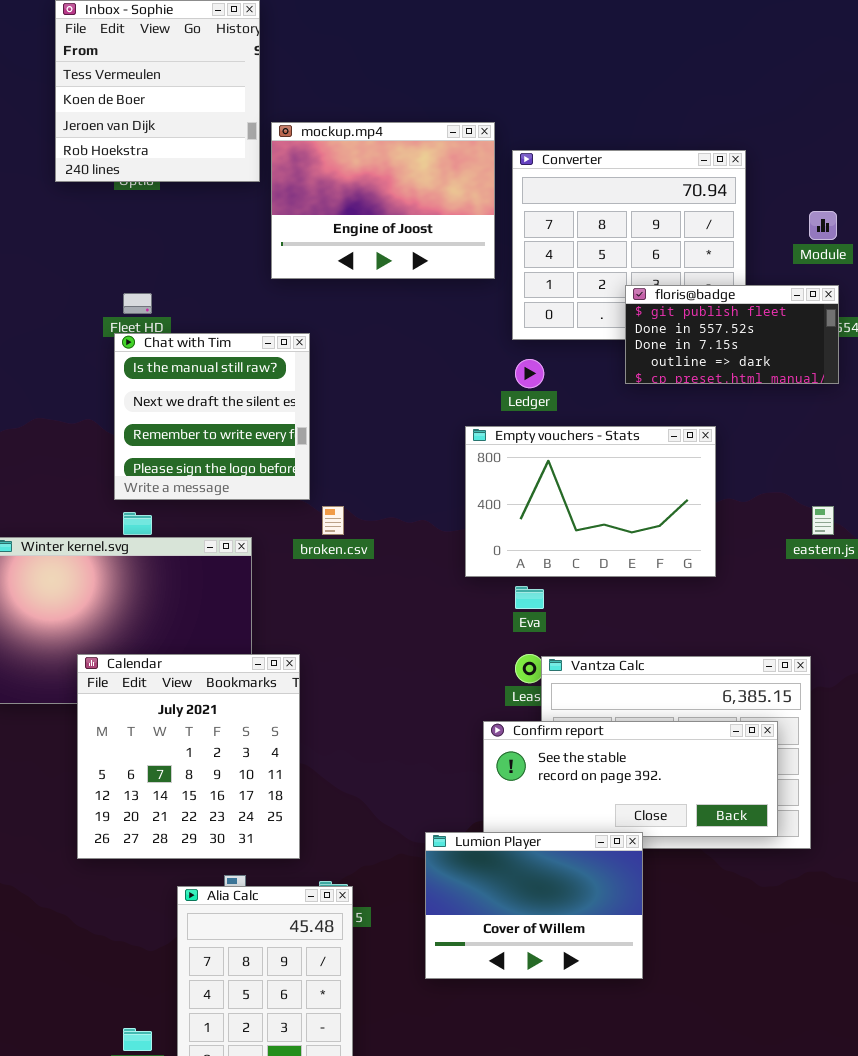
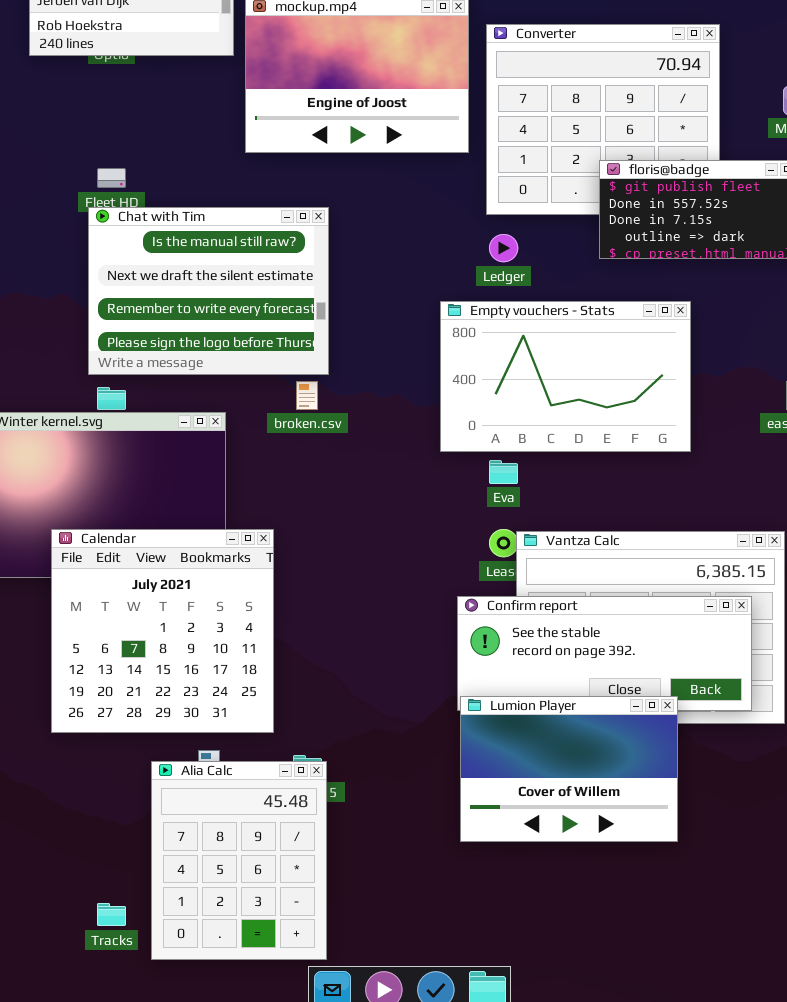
Chat with Tim: [114,333,310,500] -> [88,207,329,375], resized
Lumion Player: [425,832,643,979] -> [460,696,678,842], moved

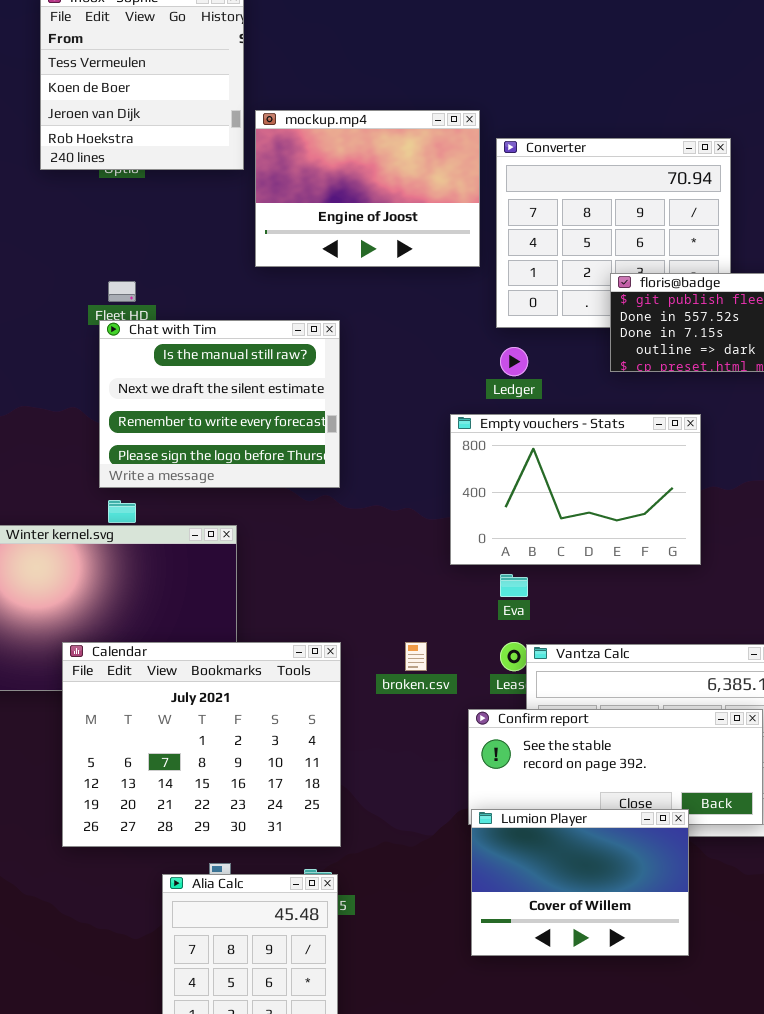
broken.csv: [296,381,318,410] -> [405,642,427,671], moved
Calendar: [51,529,274,733] -> [62,642,341,847], resized

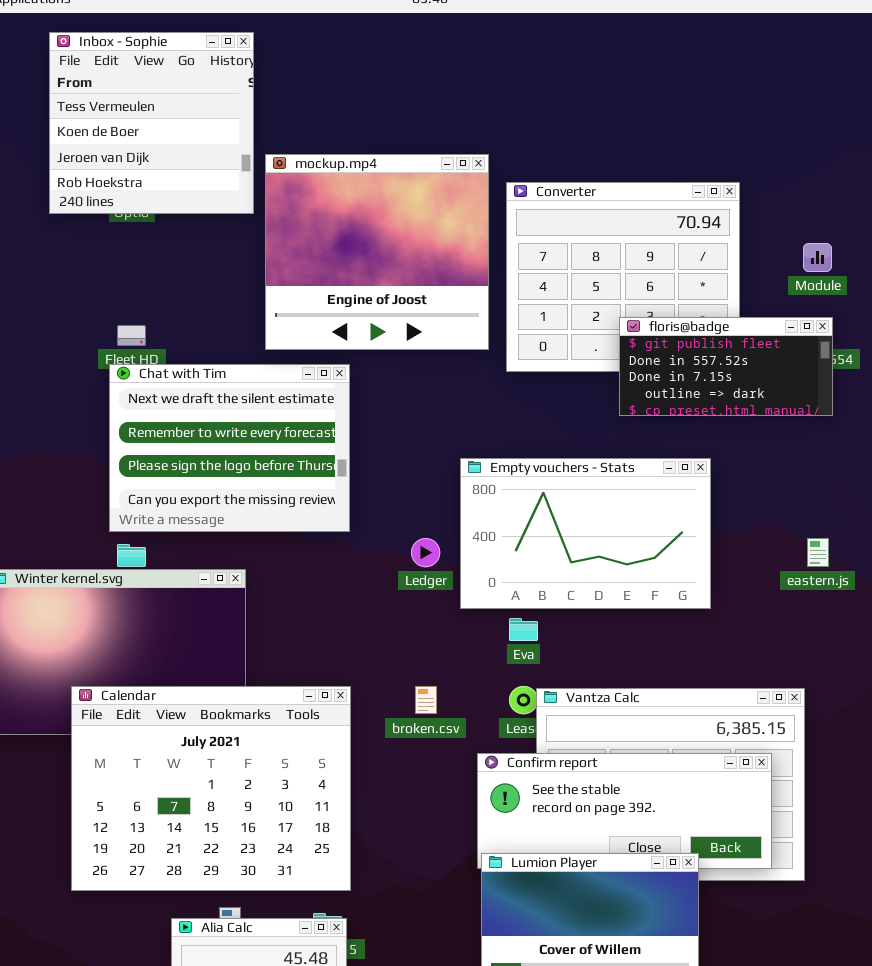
mockup.mp4: [255,110,480,267] -> [265,154,489,350], resized
Chat with Tim: [99,320,340,488] -> [109,364,350,532], scrolled down 1 row
Ledger: [500,347,528,376] -> [411,538,440,567], moved

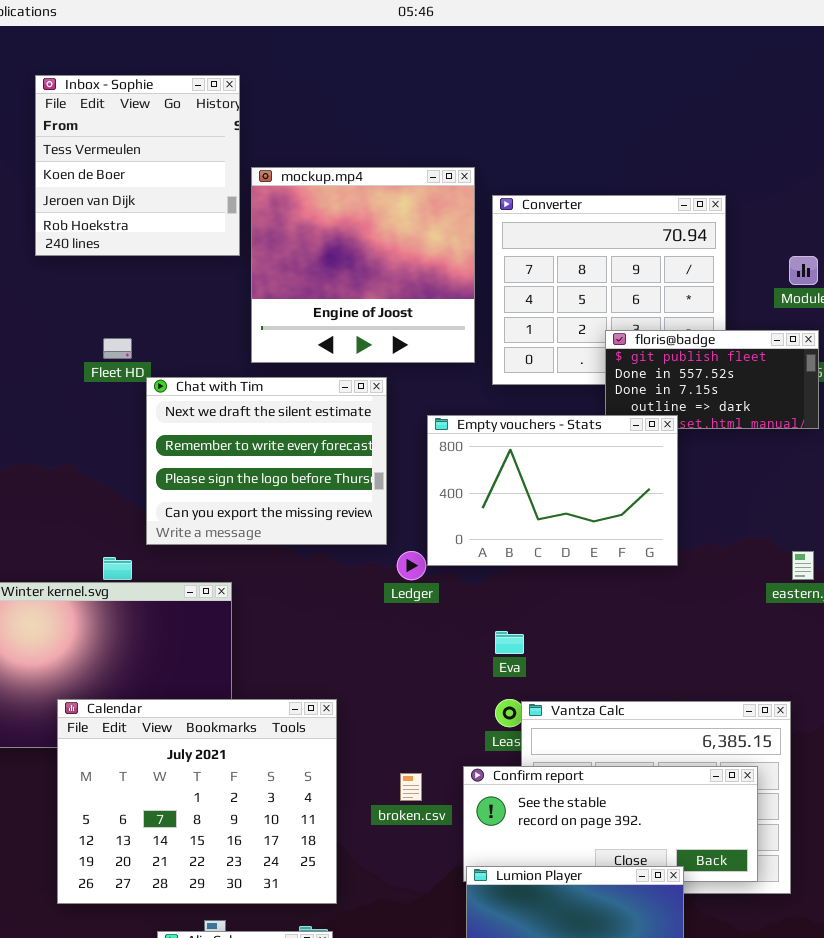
Inbox - Sophie: [49,32,254,214] -> [35,75,240,256], moved
Chat with Tim: [109,364,350,532] -> [146,377,387,545], moved
Empty vouchers - Stats: [460,458,711,609] -> [427,415,678,566], moved
broken.csv: [415,686,437,714] -> [400,773,422,801], moved

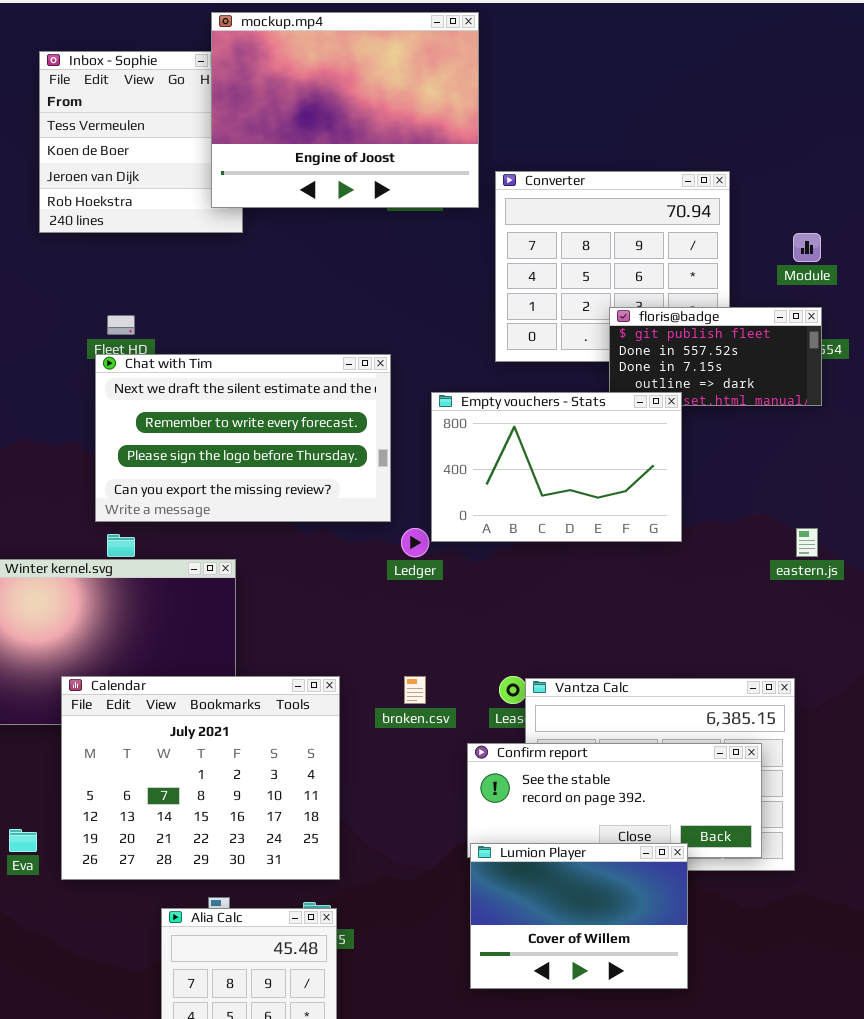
mockup.mp4: [251,167,475,363] -> [211,12,479,208], moved, resized
Chat with Tim: [146,377,387,545] -> [95,354,391,522], resized
Eva: [495,631,524,654] -> [9,829,37,852], moved
broken.csv: [400,773,422,801] -> [404,676,426,704], moved

